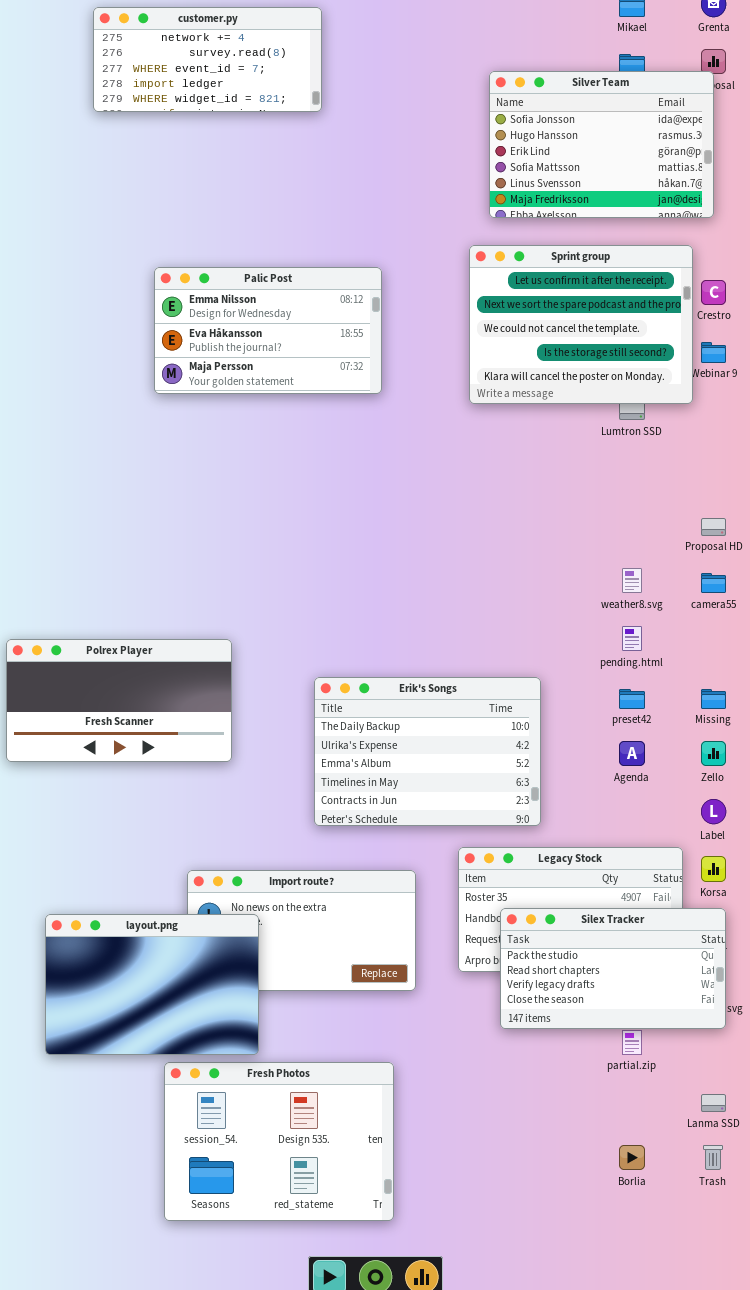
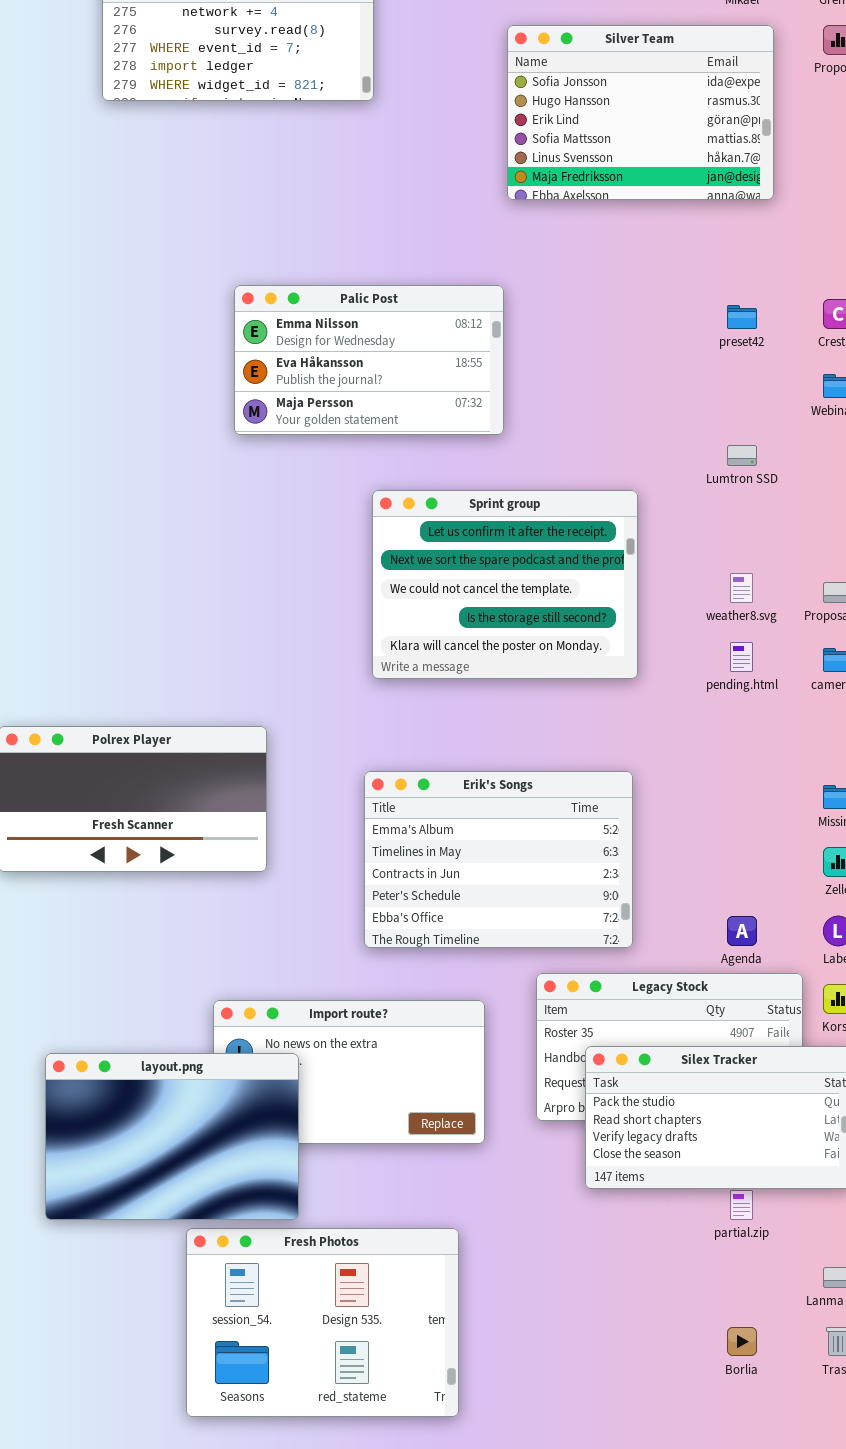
Silver Team: [489,71,714,218] -> [507,25,774,200], moved
Sprint group: [469,245,693,404] -> [372,490,638,679], moved
Palic Post: [154,267,382,394] -> [234,285,504,435], moved
weather8.svg: [622,568,642,593] -> [730,573,753,603], moved
pending.html: [622,626,642,651] -> [730,642,753,672], moved
Erik's Songs: [314,677,541,826] -> [364,771,633,948], scrolled down 2 rows
preset42: [619,689,645,709] -> [727,305,757,329], moved
Agenda: [619,741,645,766] -> [727,916,757,946], moved

